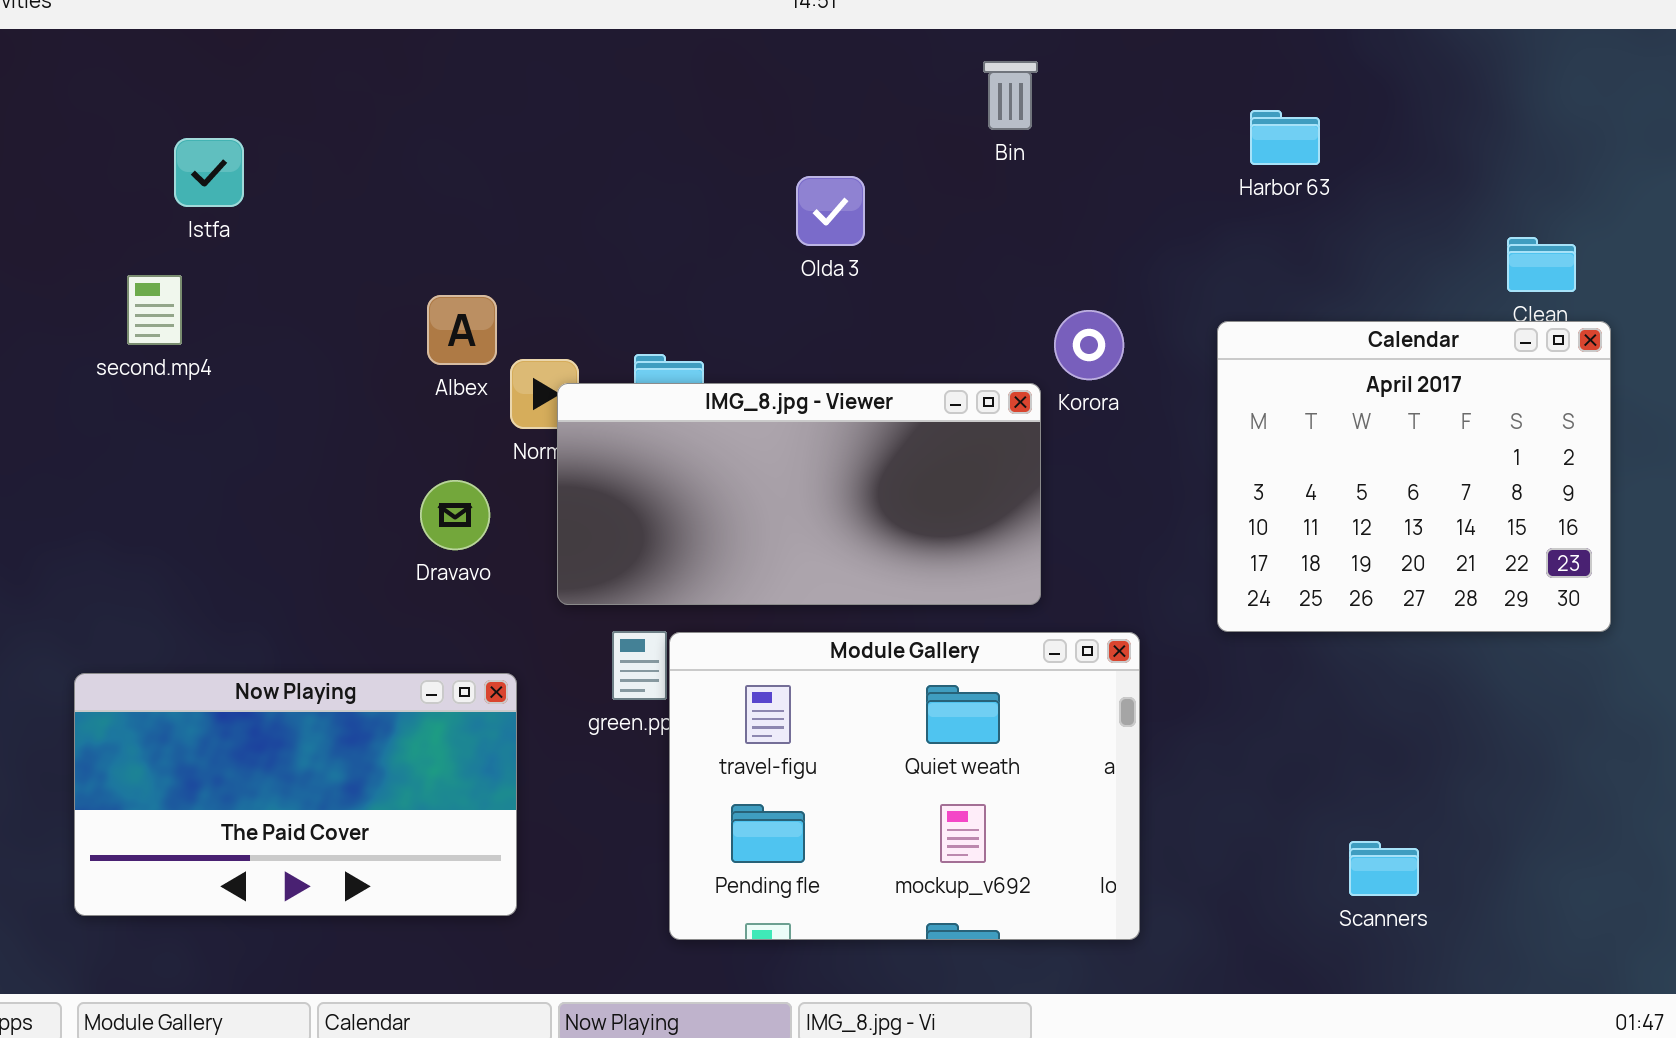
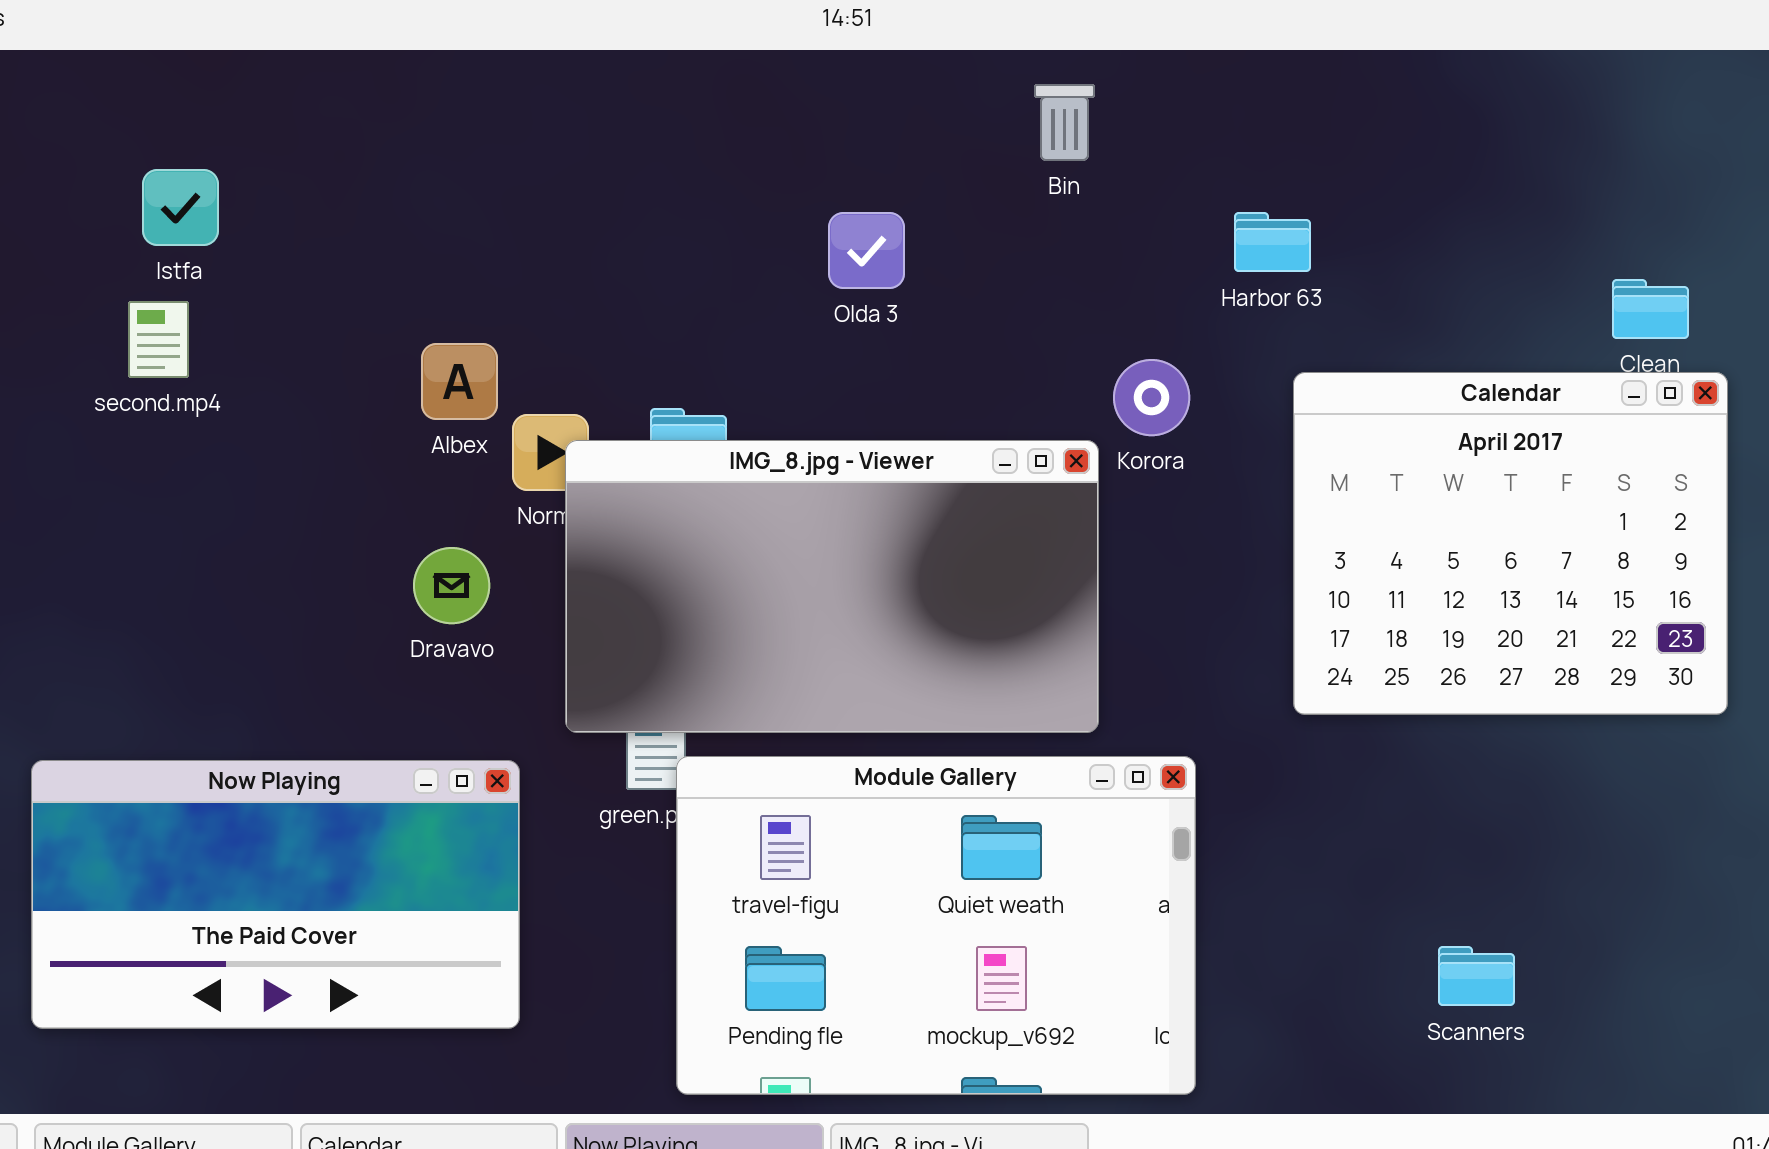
Harbor 63: [1250,110,1320,165] -> [1234,212,1311,272], moved
second.mp4: [127,275,182,345] -> [128,301,189,378], moved
IMG_8.jpg - Viewer: [557,383,1041,605] -> [565,440,1099,733], resized
Module Gallery: [669,632,1140,940] -> [676,756,1196,1095], moved

